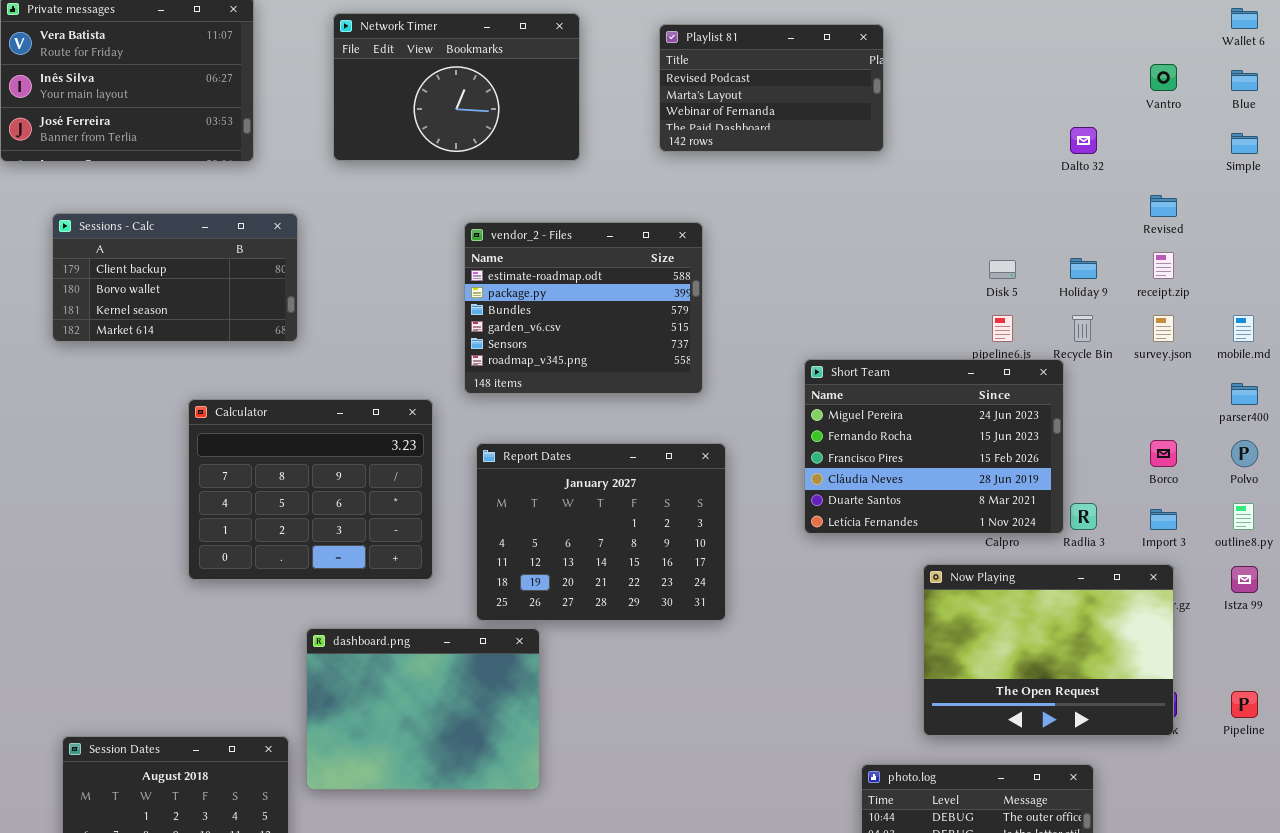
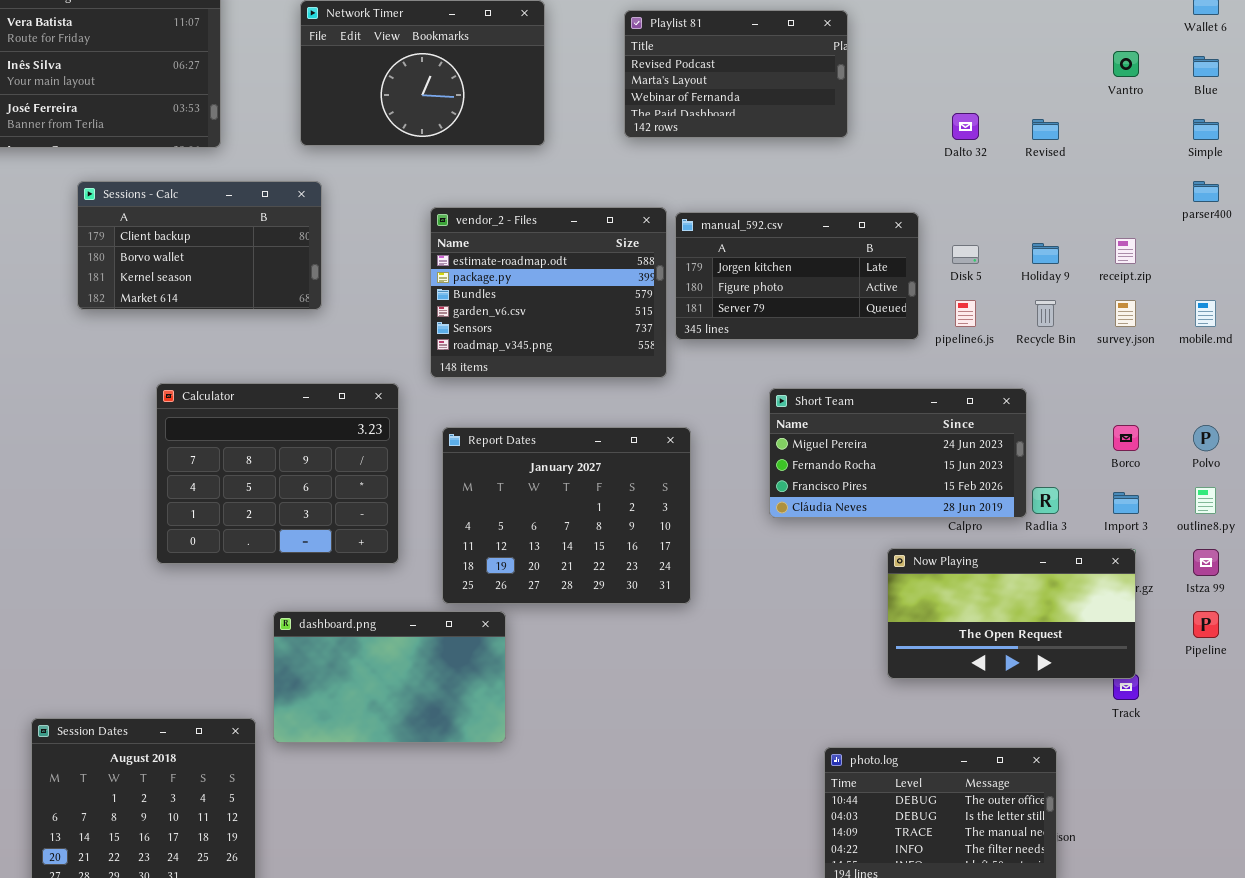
Dalto 32: [1070,127,1097,154] -> [952,113,979,140], moved
Revised: [1150,195,1177,217] -> [1032,119,1059,140], moved
Sessions - Calc: [52,213,298,342] -> [77,181,322,310], moved
manual_592.csv: none -> [675,212,919,340], opened
Short Team: [804,359,1064,534] -> [769,388,1027,518], resized
parser400: [1231,383,1258,405] -> [1193,181,1219,202], moved
Now Playing: [923,564,1174,736] -> [887,548,1136,679], resized
dashboard.png: [306,628,540,790] -> [273,611,506,743], resized
Pipeline: [1231,691,1258,718] -> [1193,611,1219,638], moved

